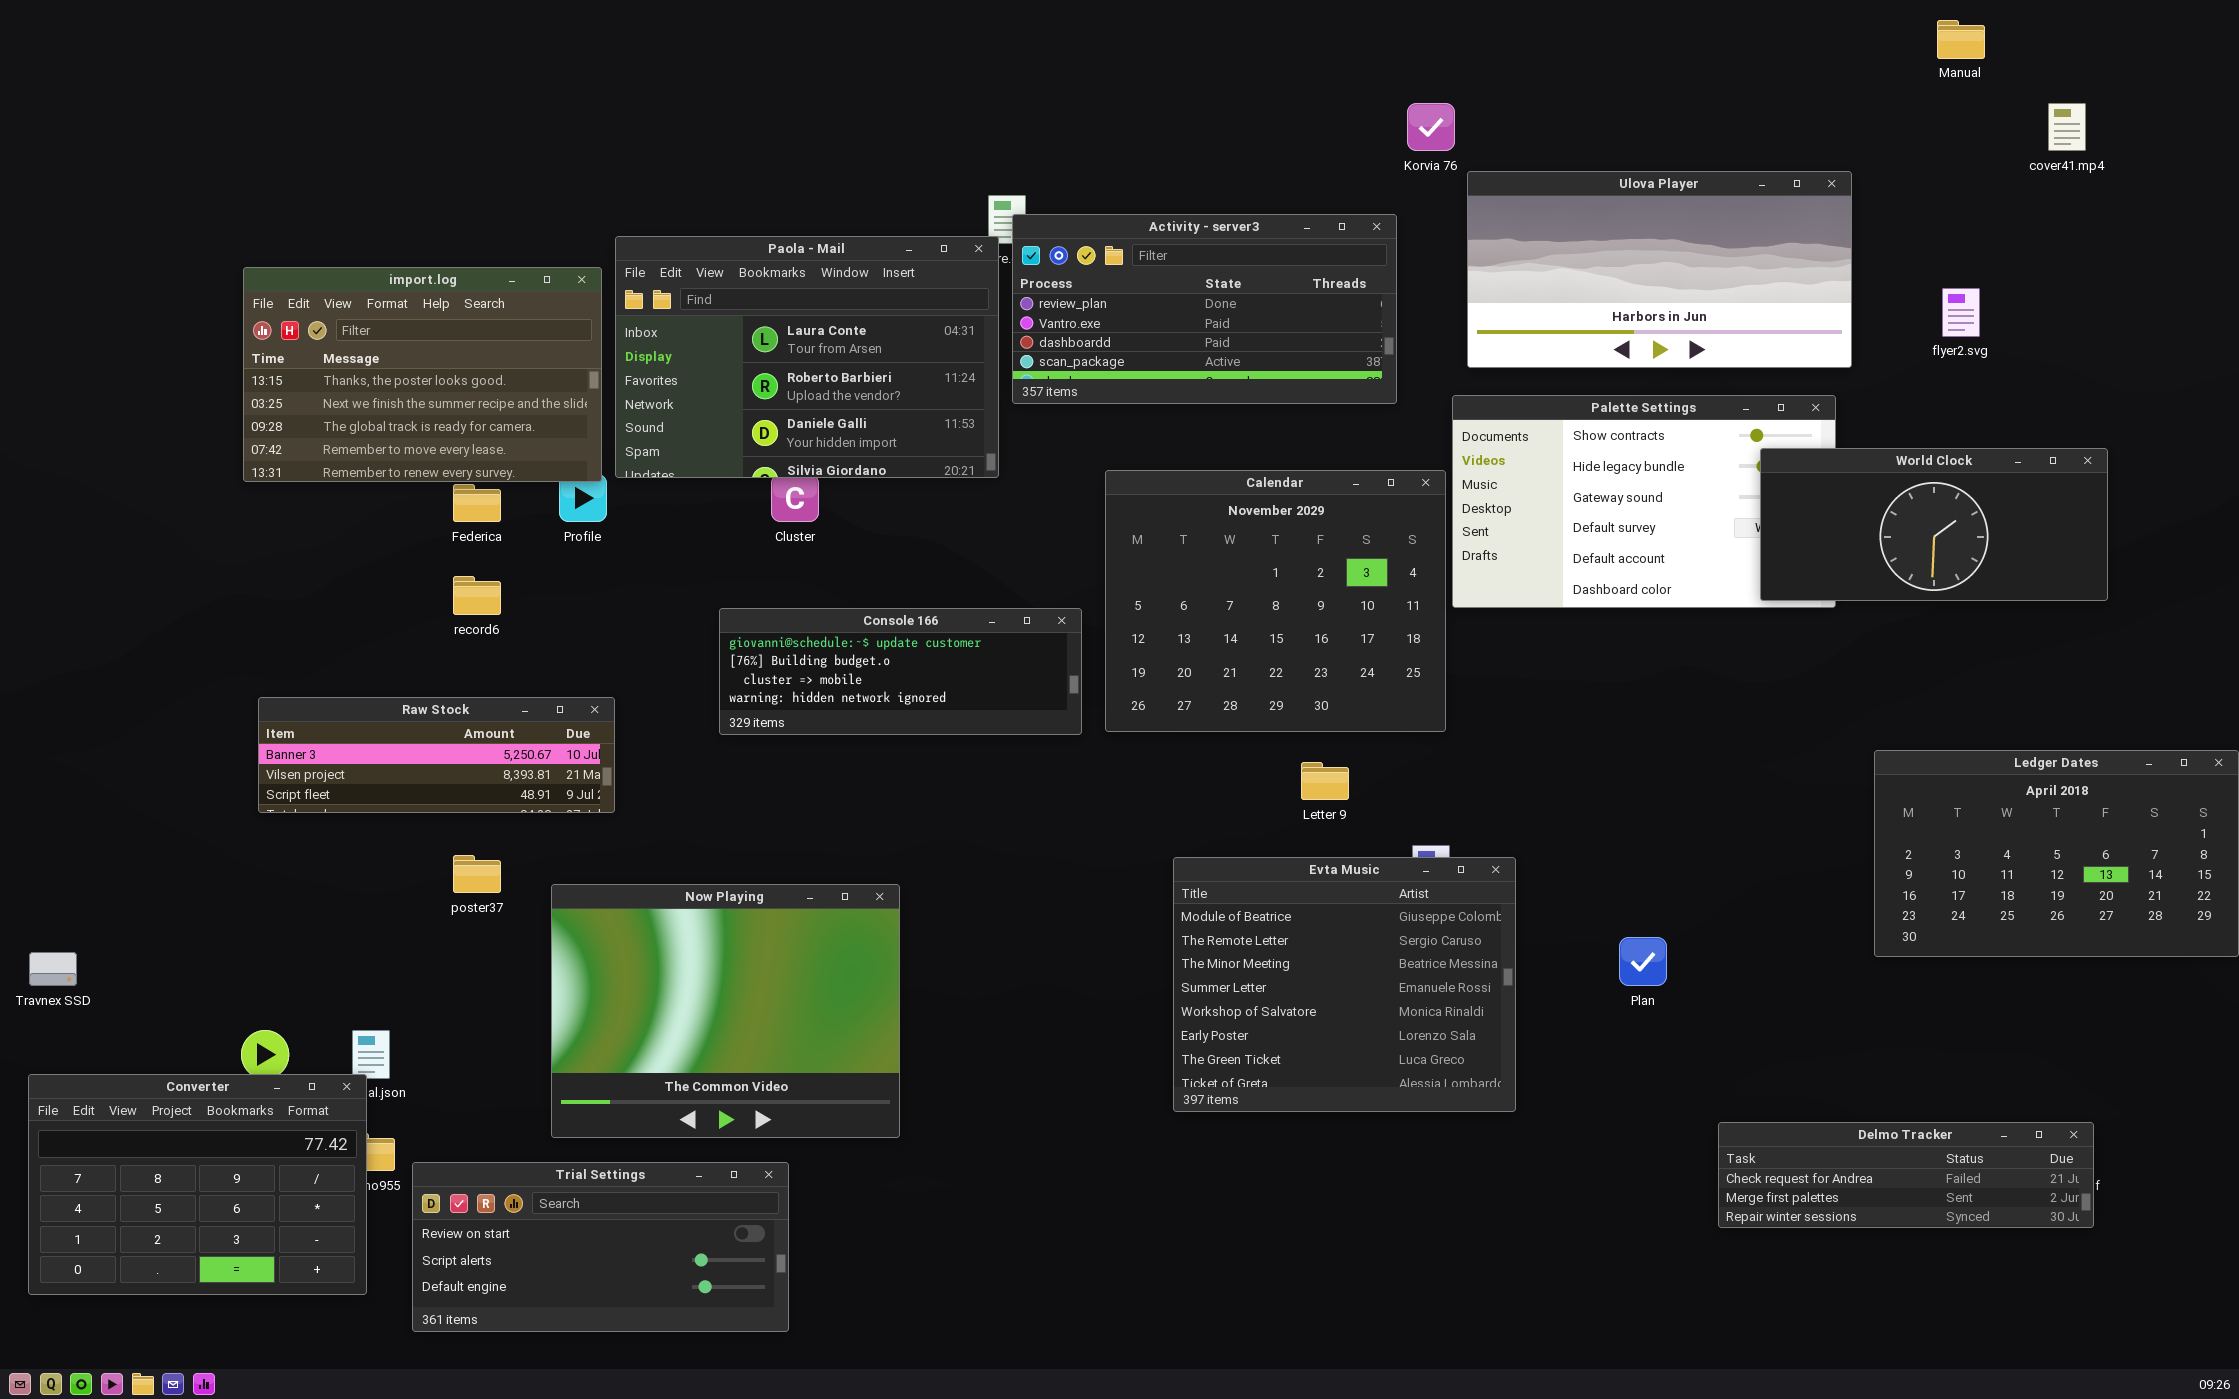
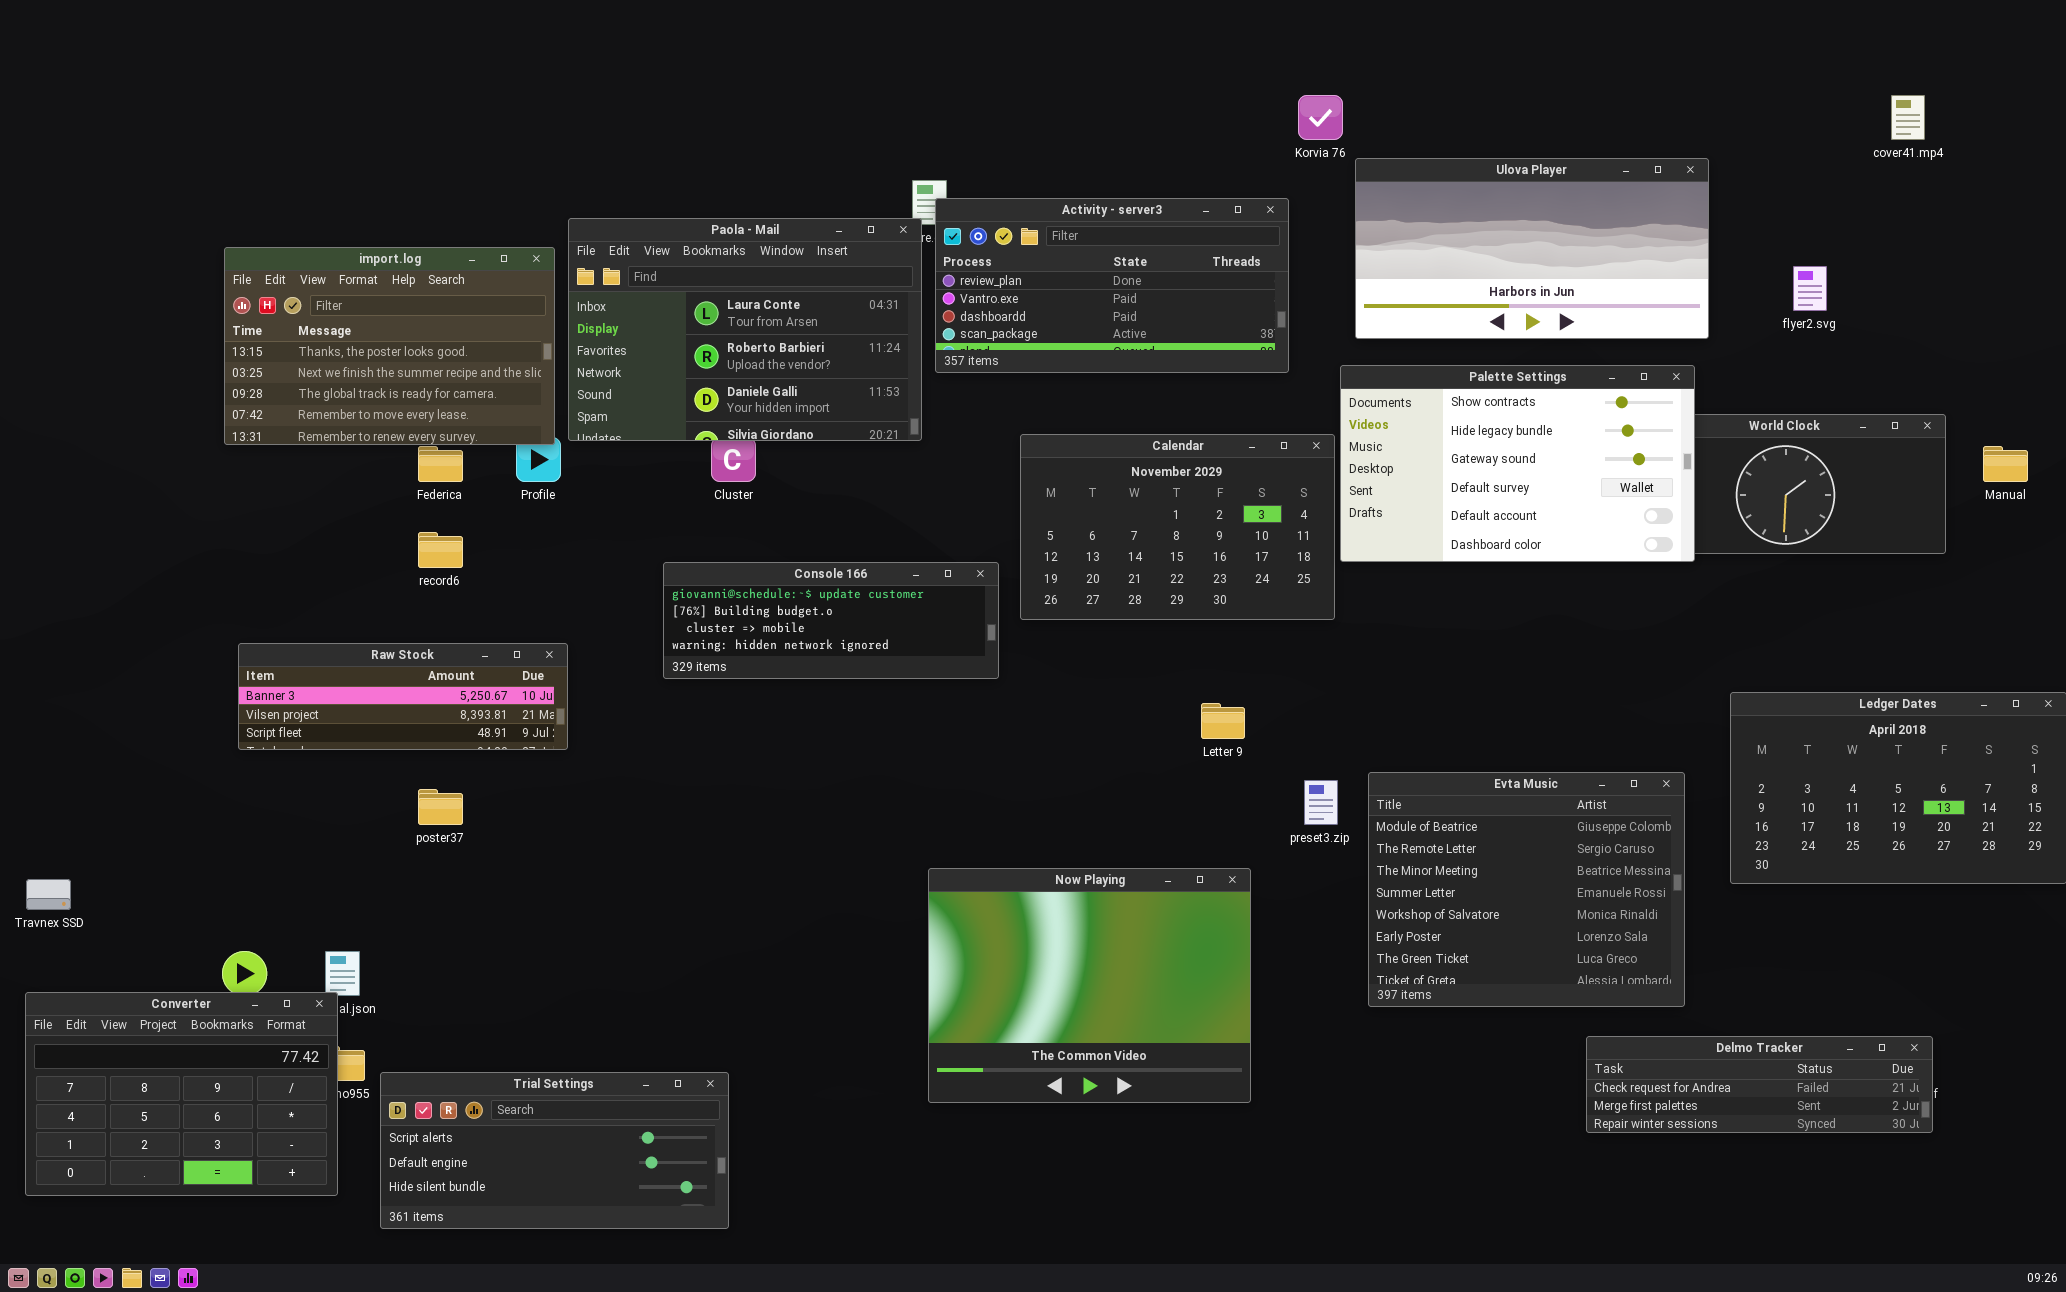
Manual: [1937,20,1985,59] -> [1983,446,2028,482], moved
Palette Settings: [1452,395,1836,608] -> [1340,365,1695,562], raised
Calendar: [1105,470,1446,732] -> [1020,434,1335,620], resized
Evta Music: [1173,857,1516,1112] -> [1368,772,1685,1007], moved
Now Playing: [551,884,900,1138] -> [928,868,1251,1103], moved
Trial Settings: [412,1162,789,1332] -> [380,1072,729,1229], scrolled down 1 row

